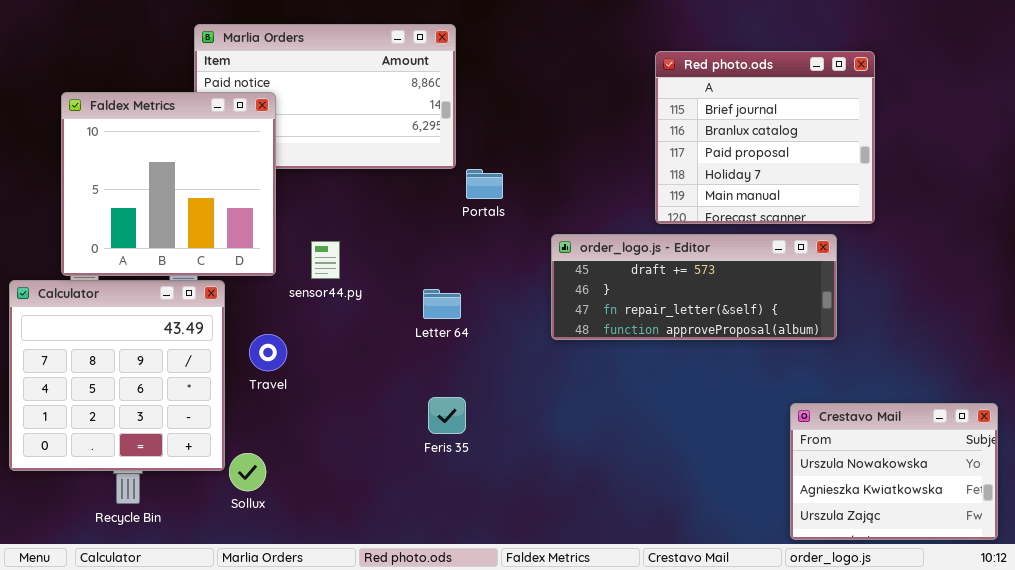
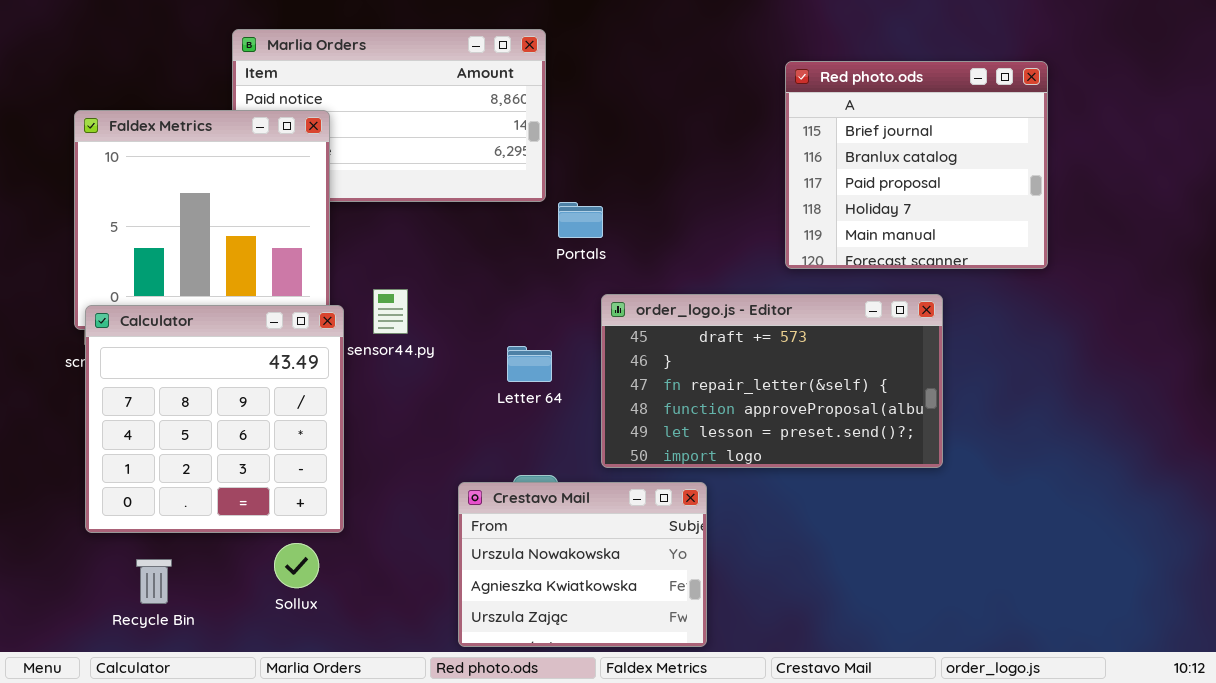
order_logo.js - Editor: [551,234,837,340] -> [601,294,943,468], moved, resized
Calculator: [9,280,225,471] -> [85,305,344,533], moved
Crestavo Mail: [790,403,998,540] -> [458,482,707,647], moved

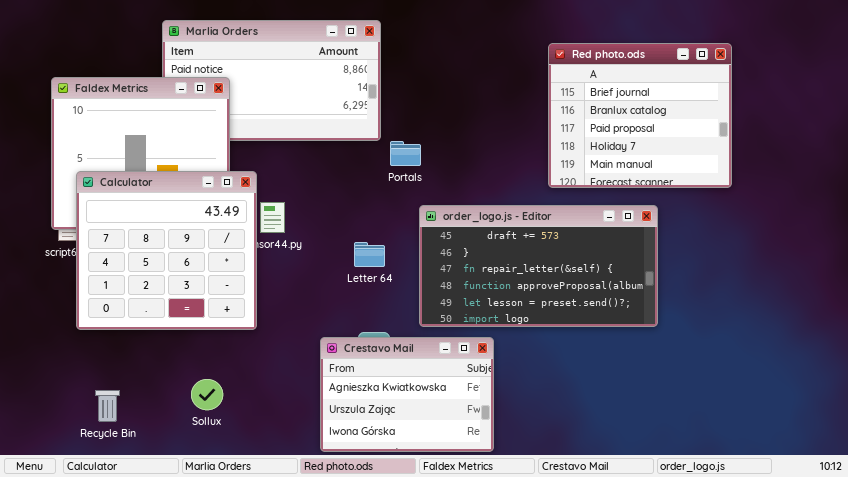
Calculator: [85,305,344,533] -> [76,171,257,330], moved
Crestavo Mail: [458,482,707,647] -> [320,337,494,452], scrolled down 1 row

